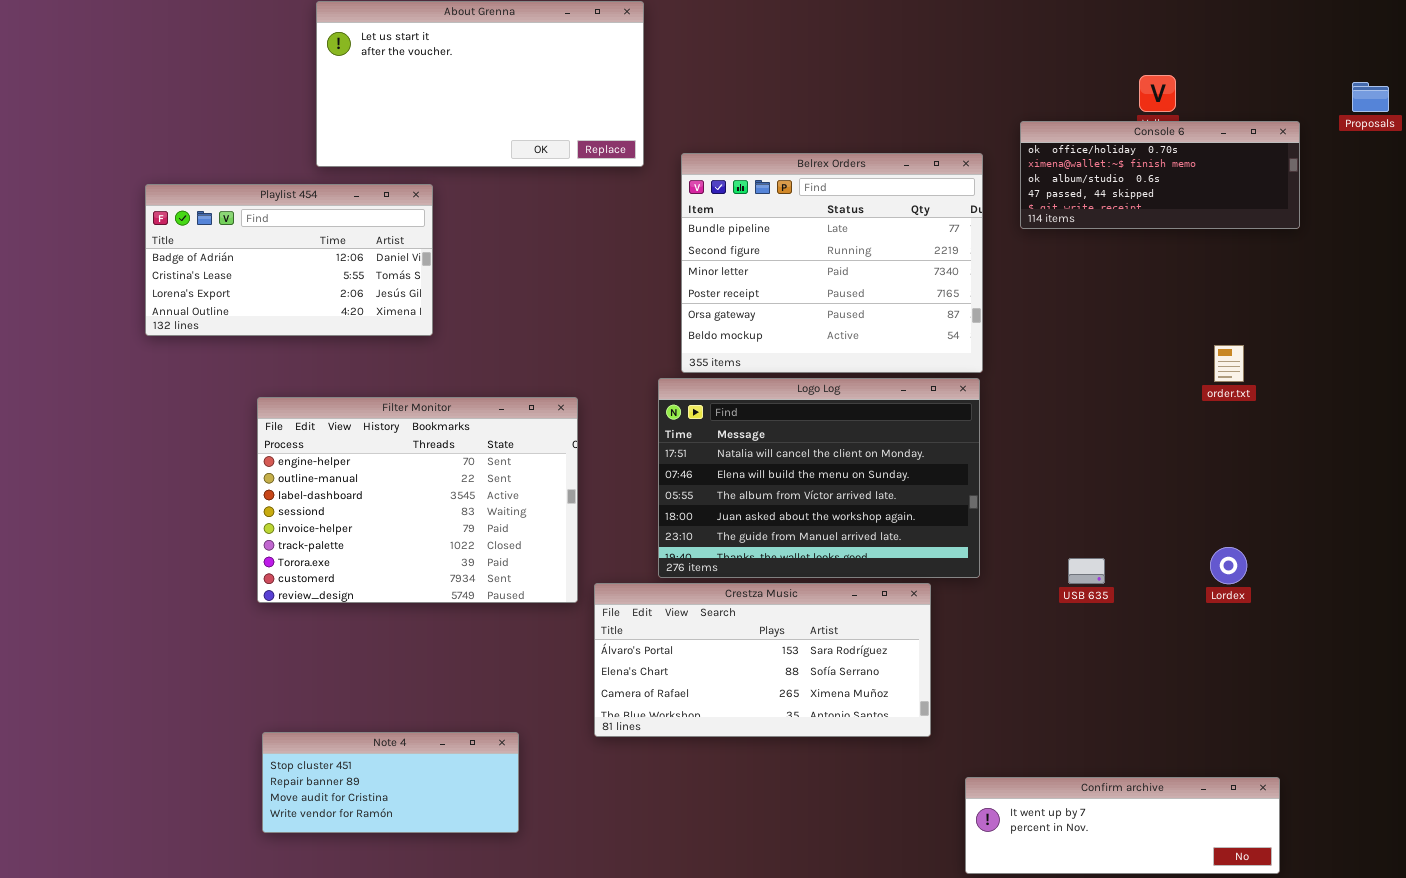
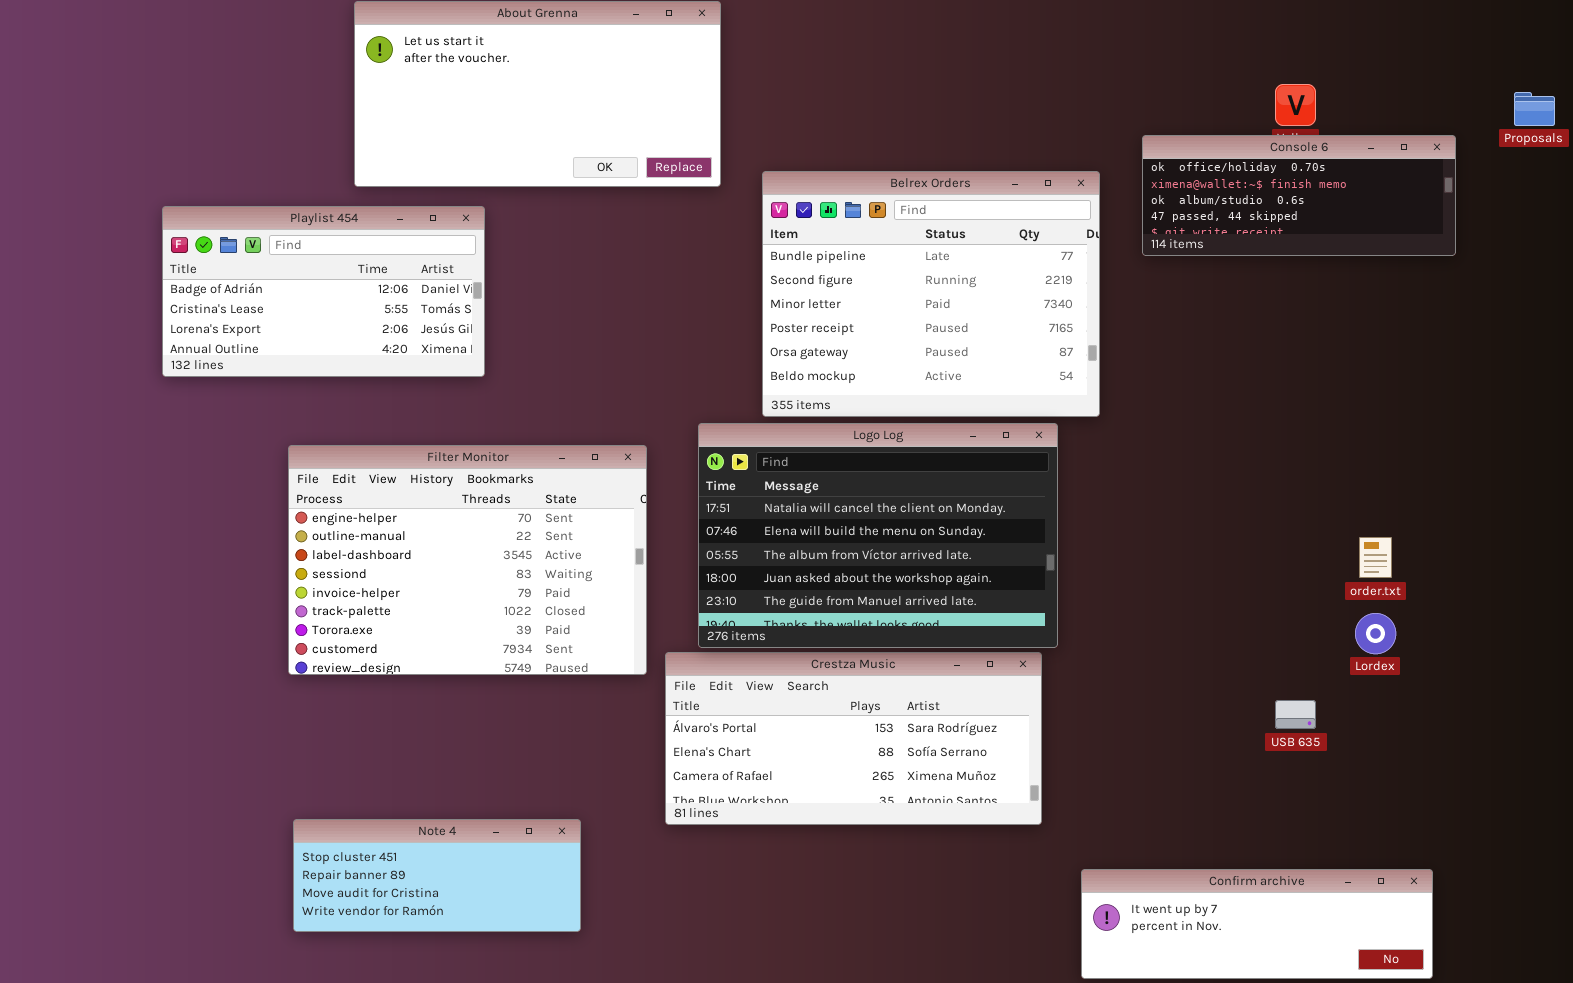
order.txt: [1214,345,1244,382] -> [1359,537,1392,578], moved
Logo Log: [658,378,980,578] -> [698,423,1058,648], moved
USB 635: [1068,558,1105,584] -> [1275,700,1316,729], moved

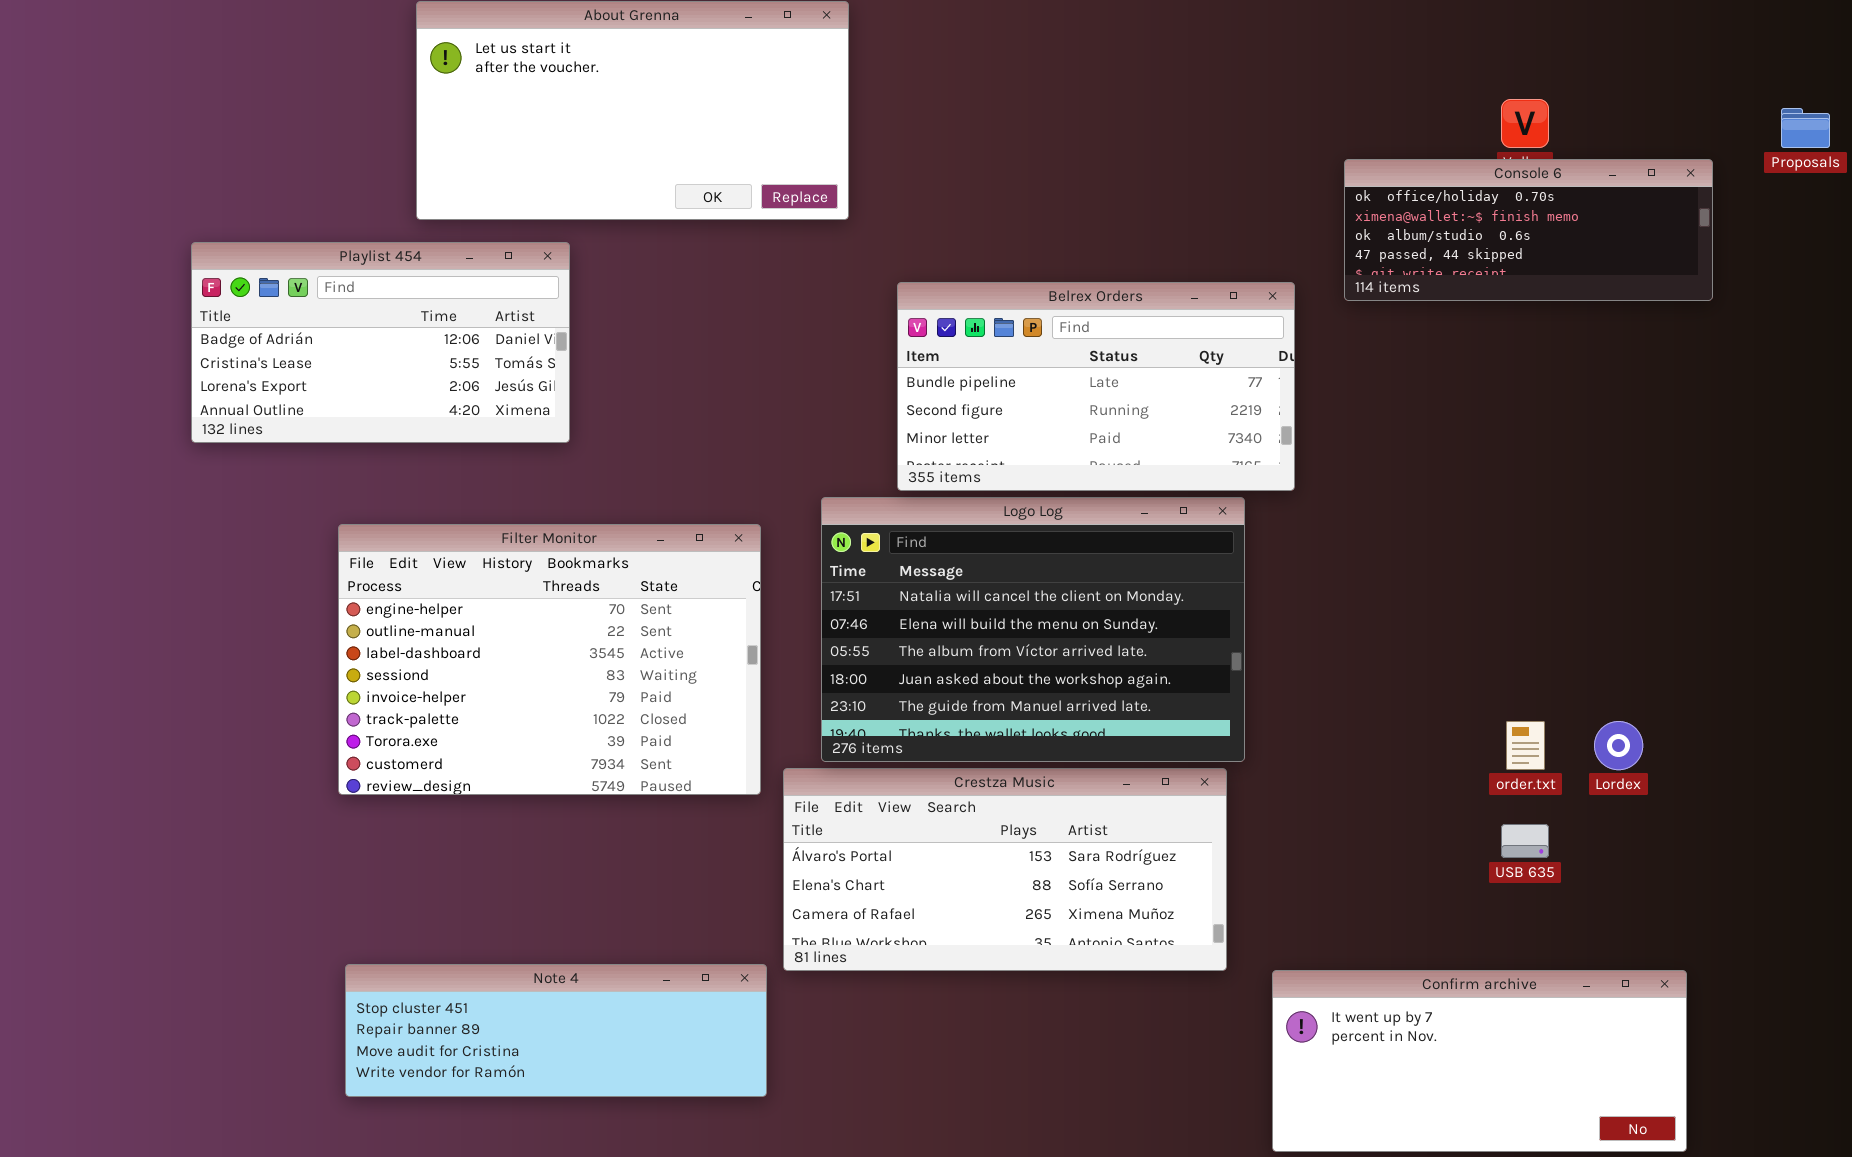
Belrex Orders: [762,171,1100,417] -> [897,282,1295,491], resized
order.txt: [1359,537,1392,578] -> [1506,721,1545,770], moved
Note 4: [293,819,581,932] -> [345,964,767,1097], resized
Confirm archive: [1081,869,1433,979] -> [1272,970,1687,1152], resized

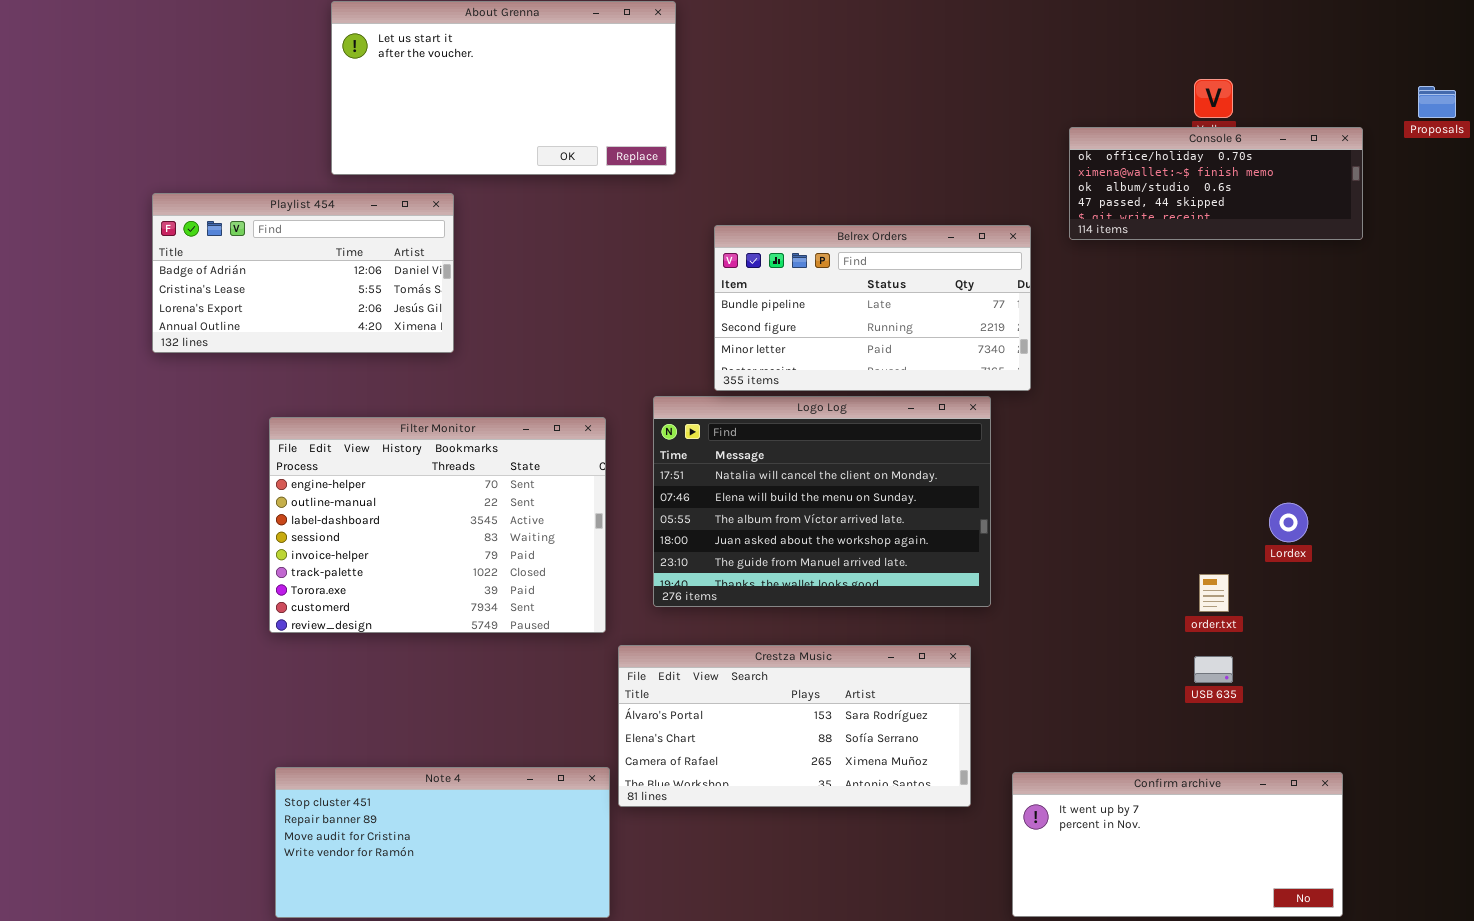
Lordex: [1594,721,1643,770] -> [1269,503,1308,542], moved
Crestza Music: [783,768,1227,971] -> [618,645,971,807], moved
Note 4: [345,964,767,1097] -> [275,767,610,918], resized

